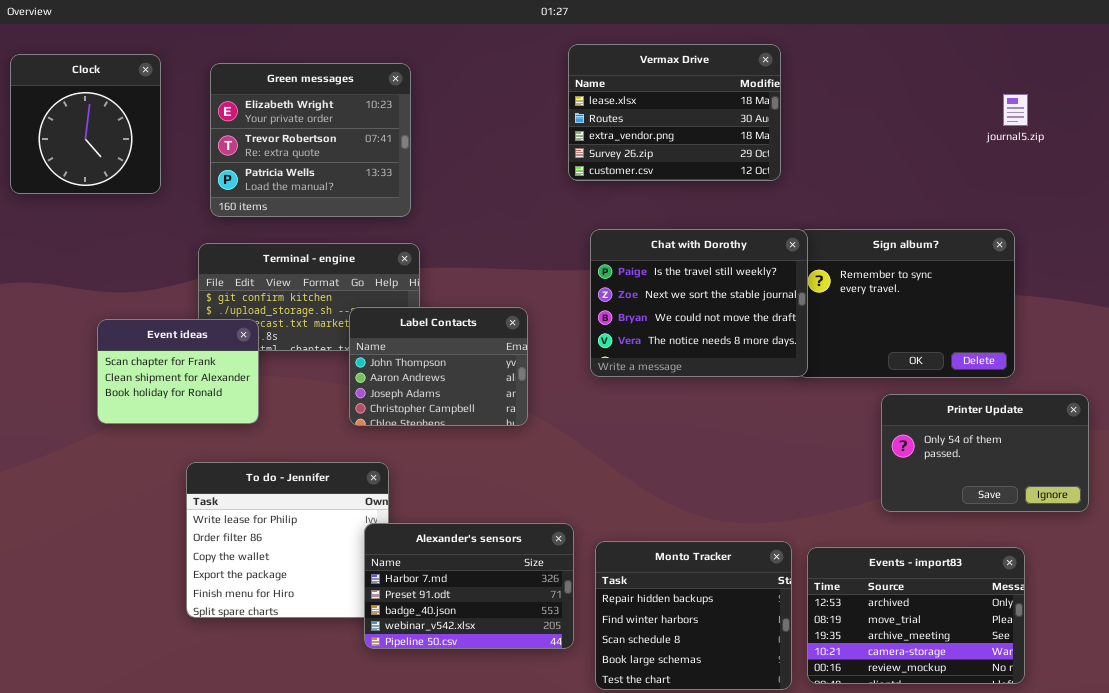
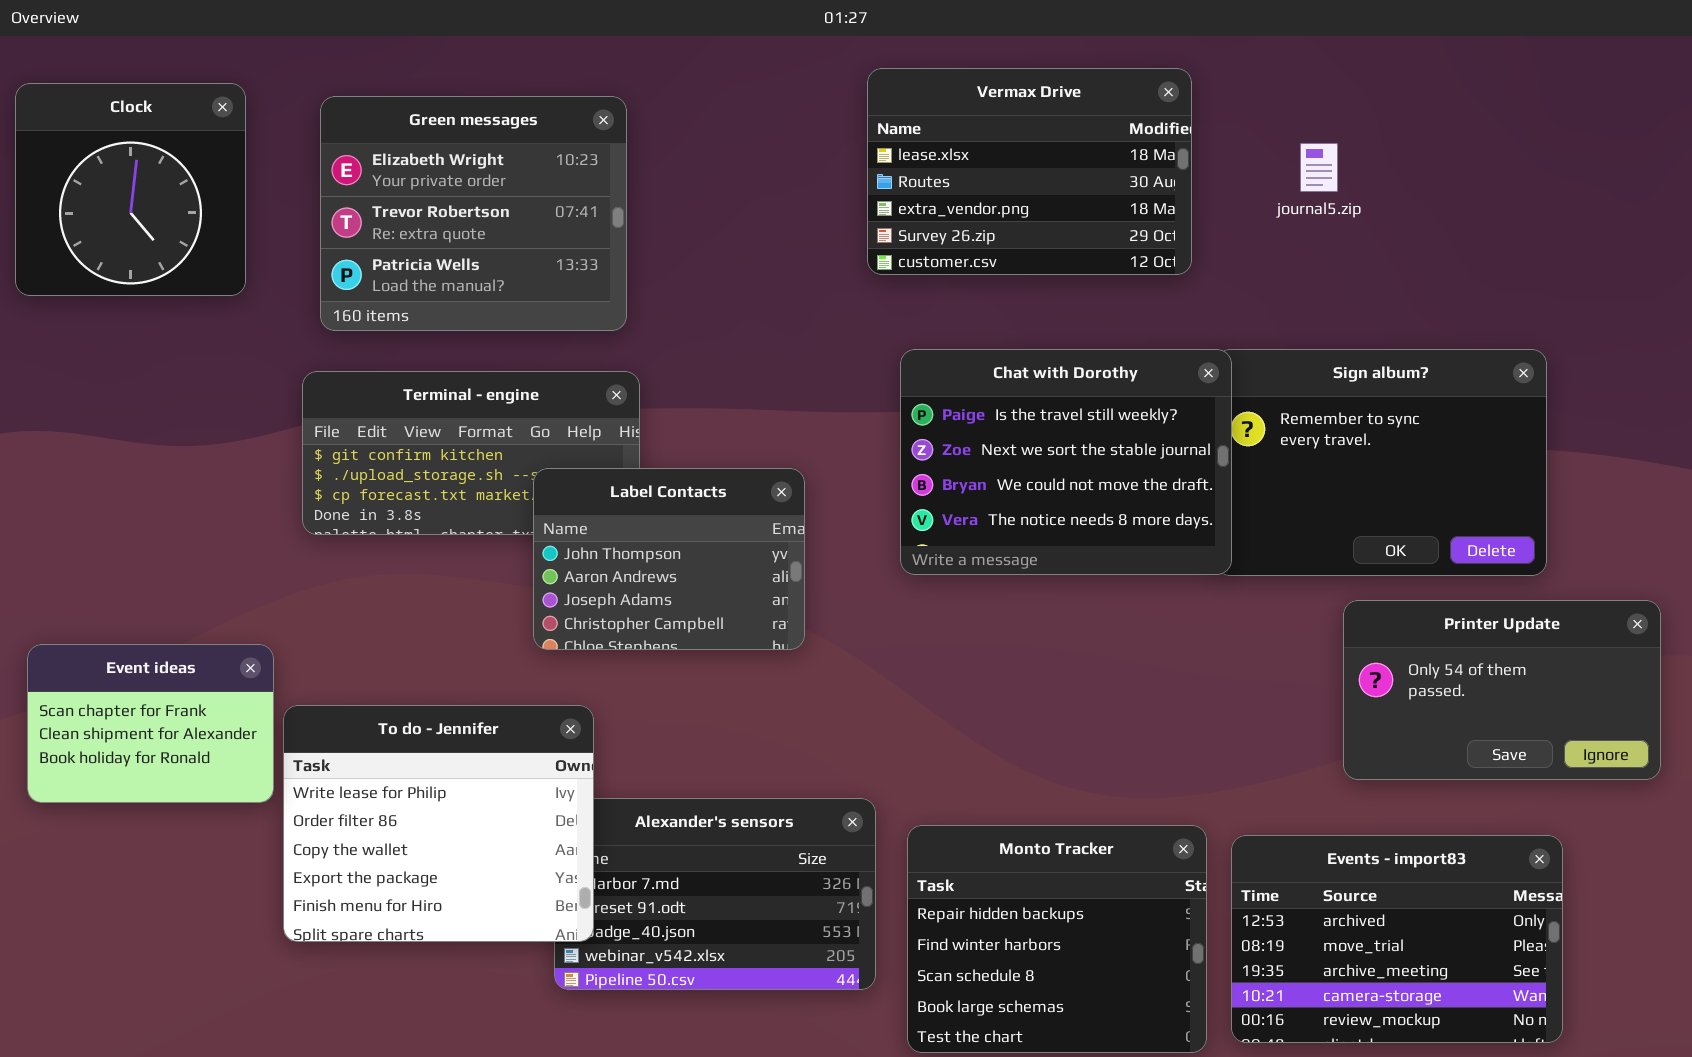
journal5.zip: [1003,94,1028,126] -> [1300,143,1338,192], moved
Event ideas: [97,319,259,424] -> [27,644,274,803], moved
To do - Jennifer: [186,462,389,618] -> [283,705,594,942], raised

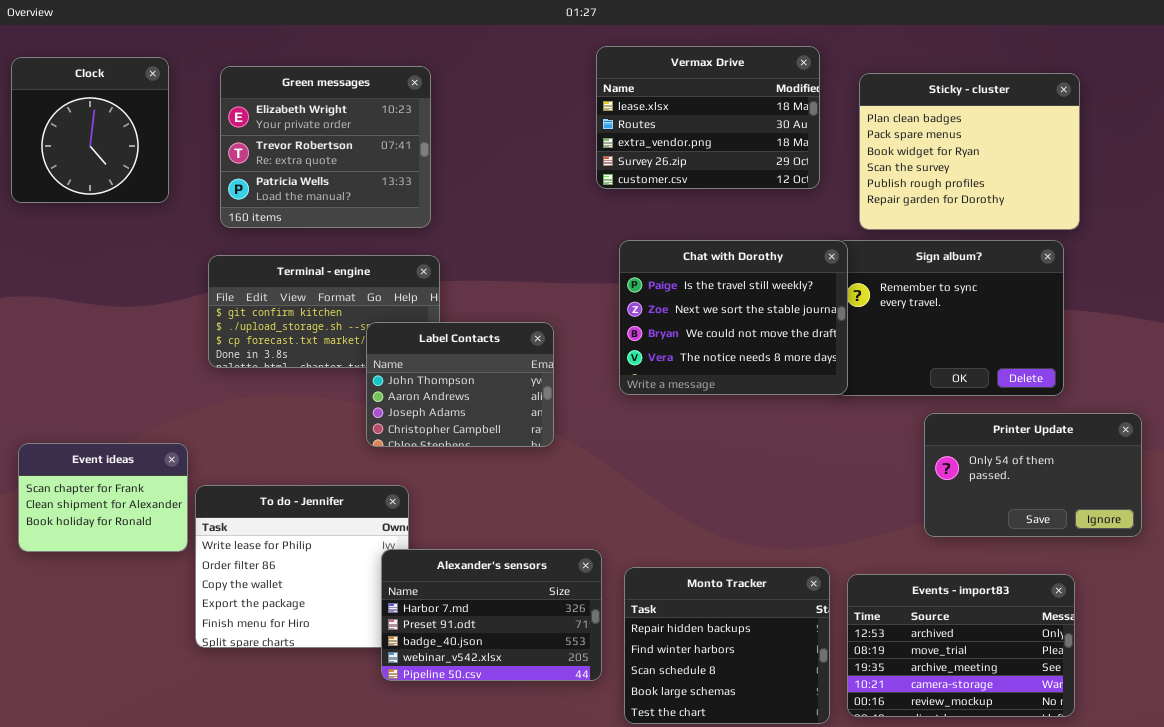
Sticky - cluster: none -> [859,73,1080,230], opened
Alexander's sensors: [554,798,876,990] -> [381,549,602,681], raised

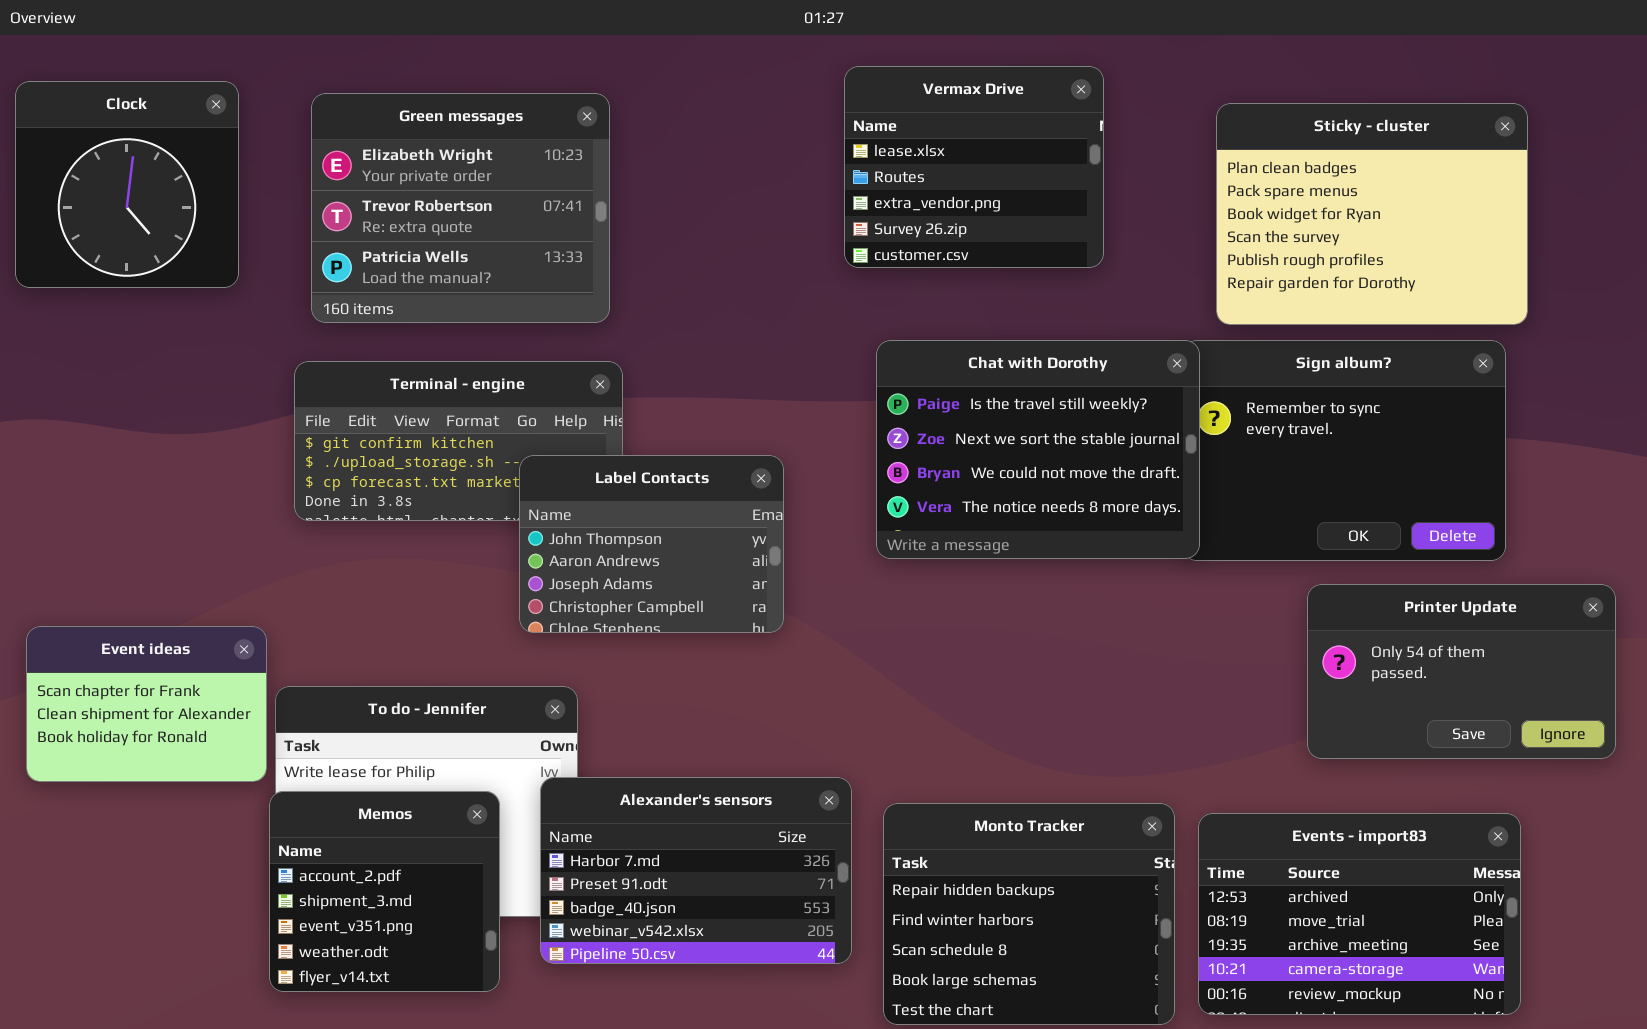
Vermax Drive: [596,46,820,189] -> [844,66,1104,268], resized
Memos: none -> [269,791,500,992], opened

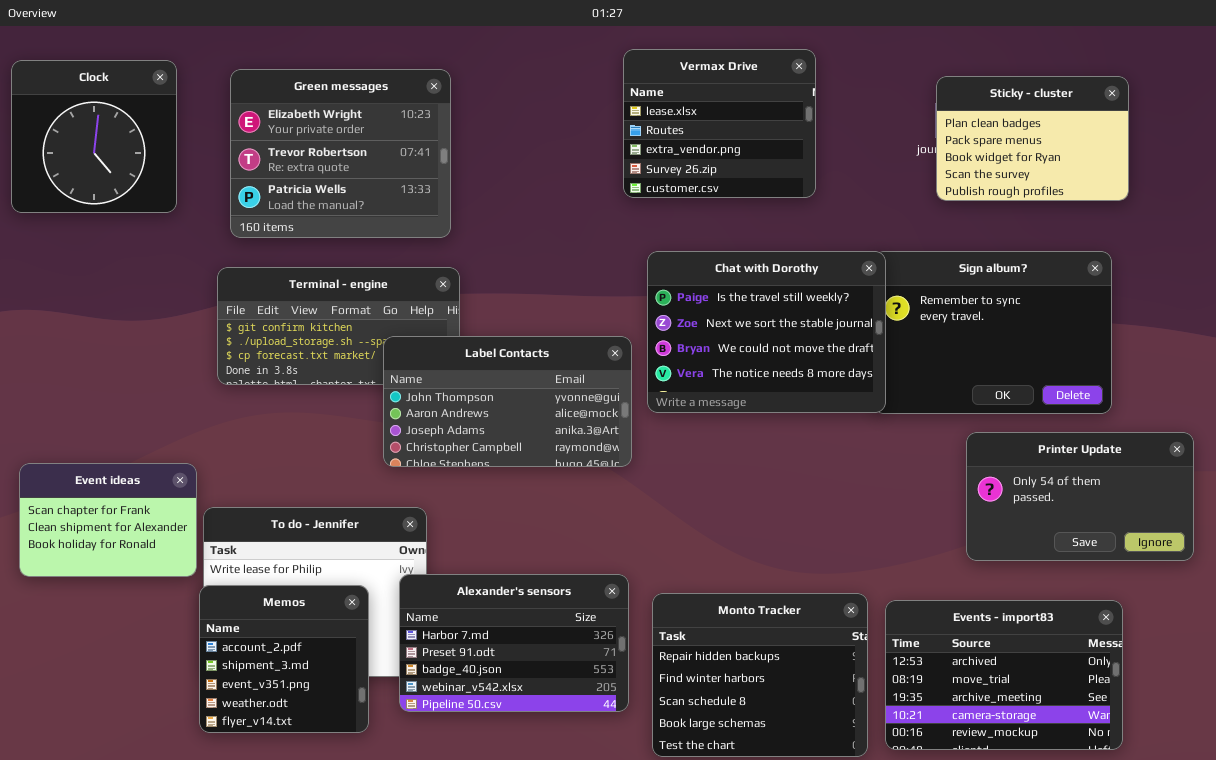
Sticky - cluster: [1216,103,1528,325] -> [936,76,1129,201], resized
Label Contacts: [519,455,784,633] -> [383,336,632,467], resized

